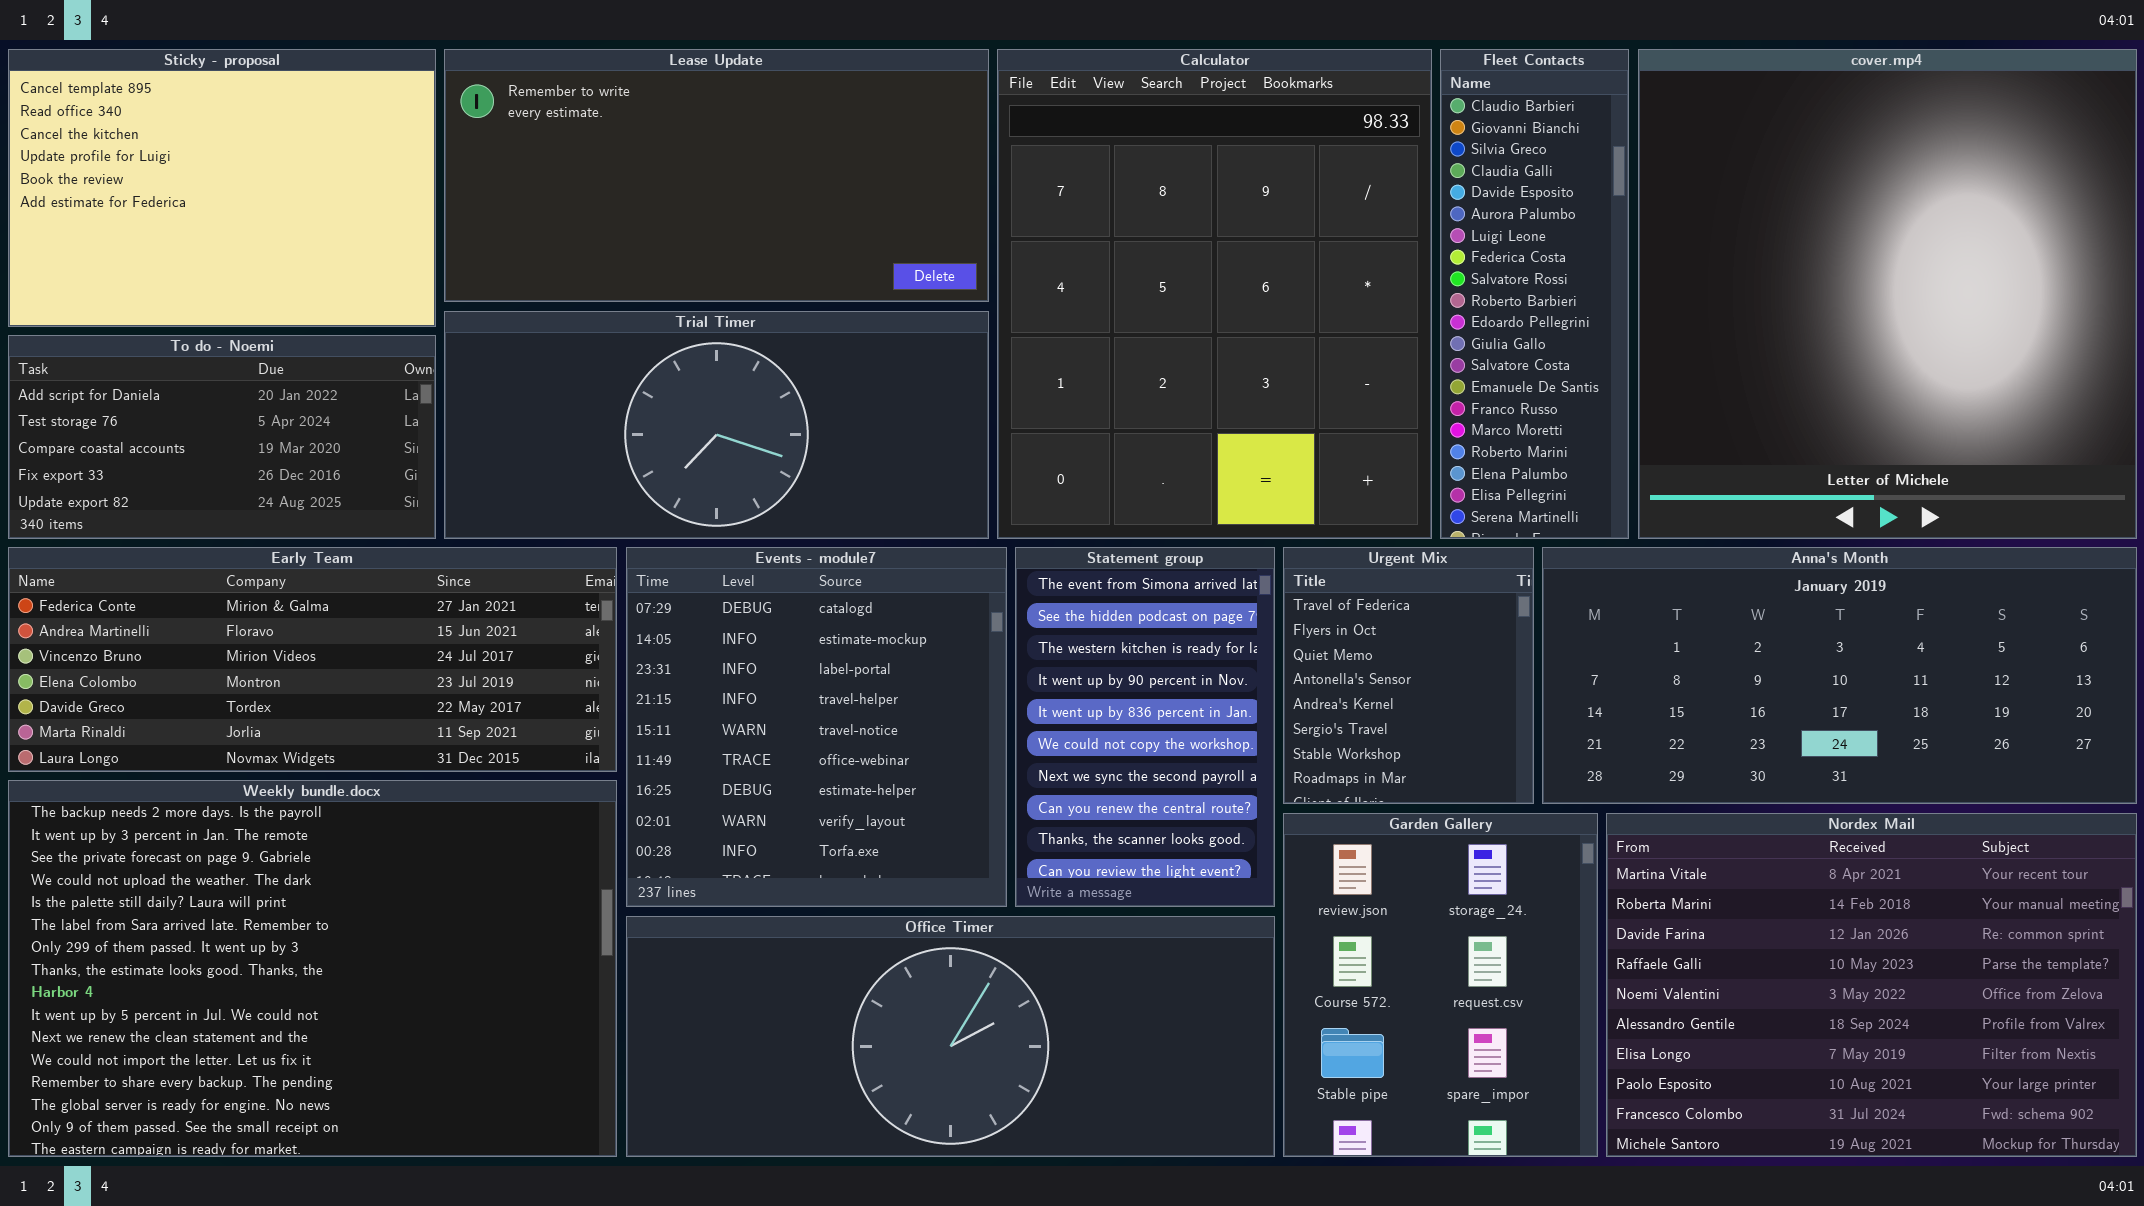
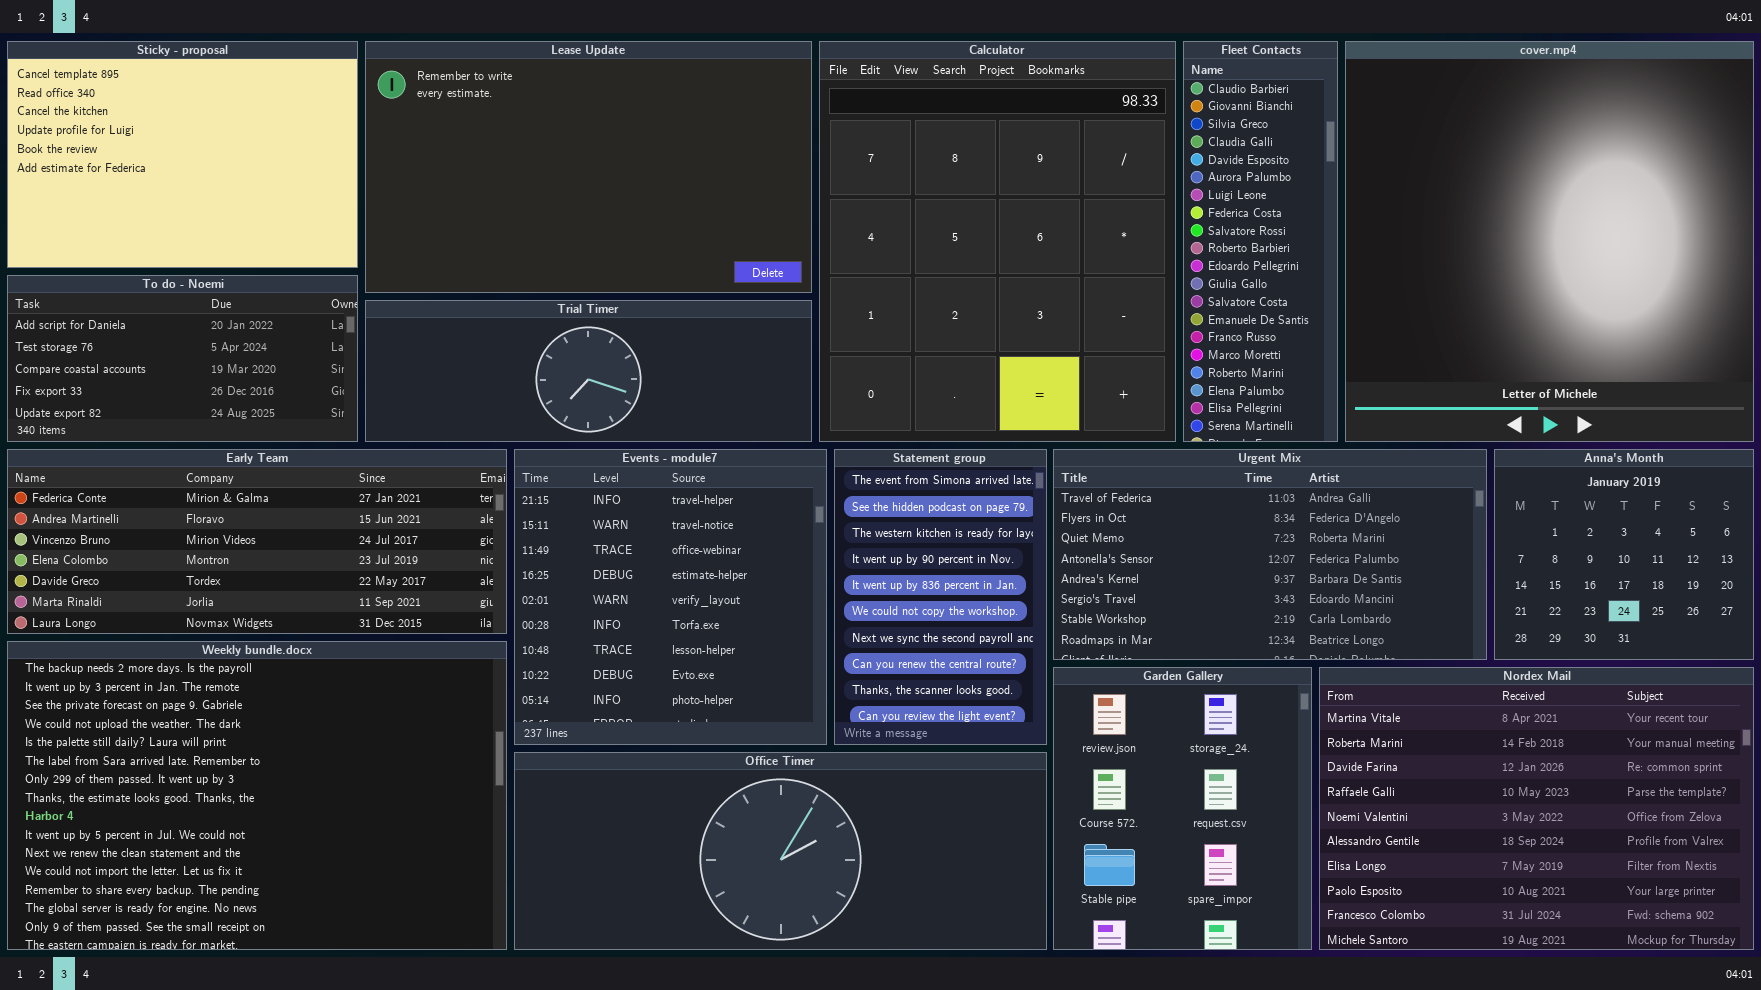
Lease Update: [444,49,989,302] -> [365,41,812,293], resized
Trial Timer: [444,311,989,539] -> [365,300,812,442], resized
Events - module7: [626,547,1007,907] -> [514,449,827,745], scrolled down 3 rows
Urgent Mix: [1283,547,1534,804] -> [1053,449,1487,660], resized
Anna's Month: [1542,547,2137,804] -> [1494,449,1754,660], resized

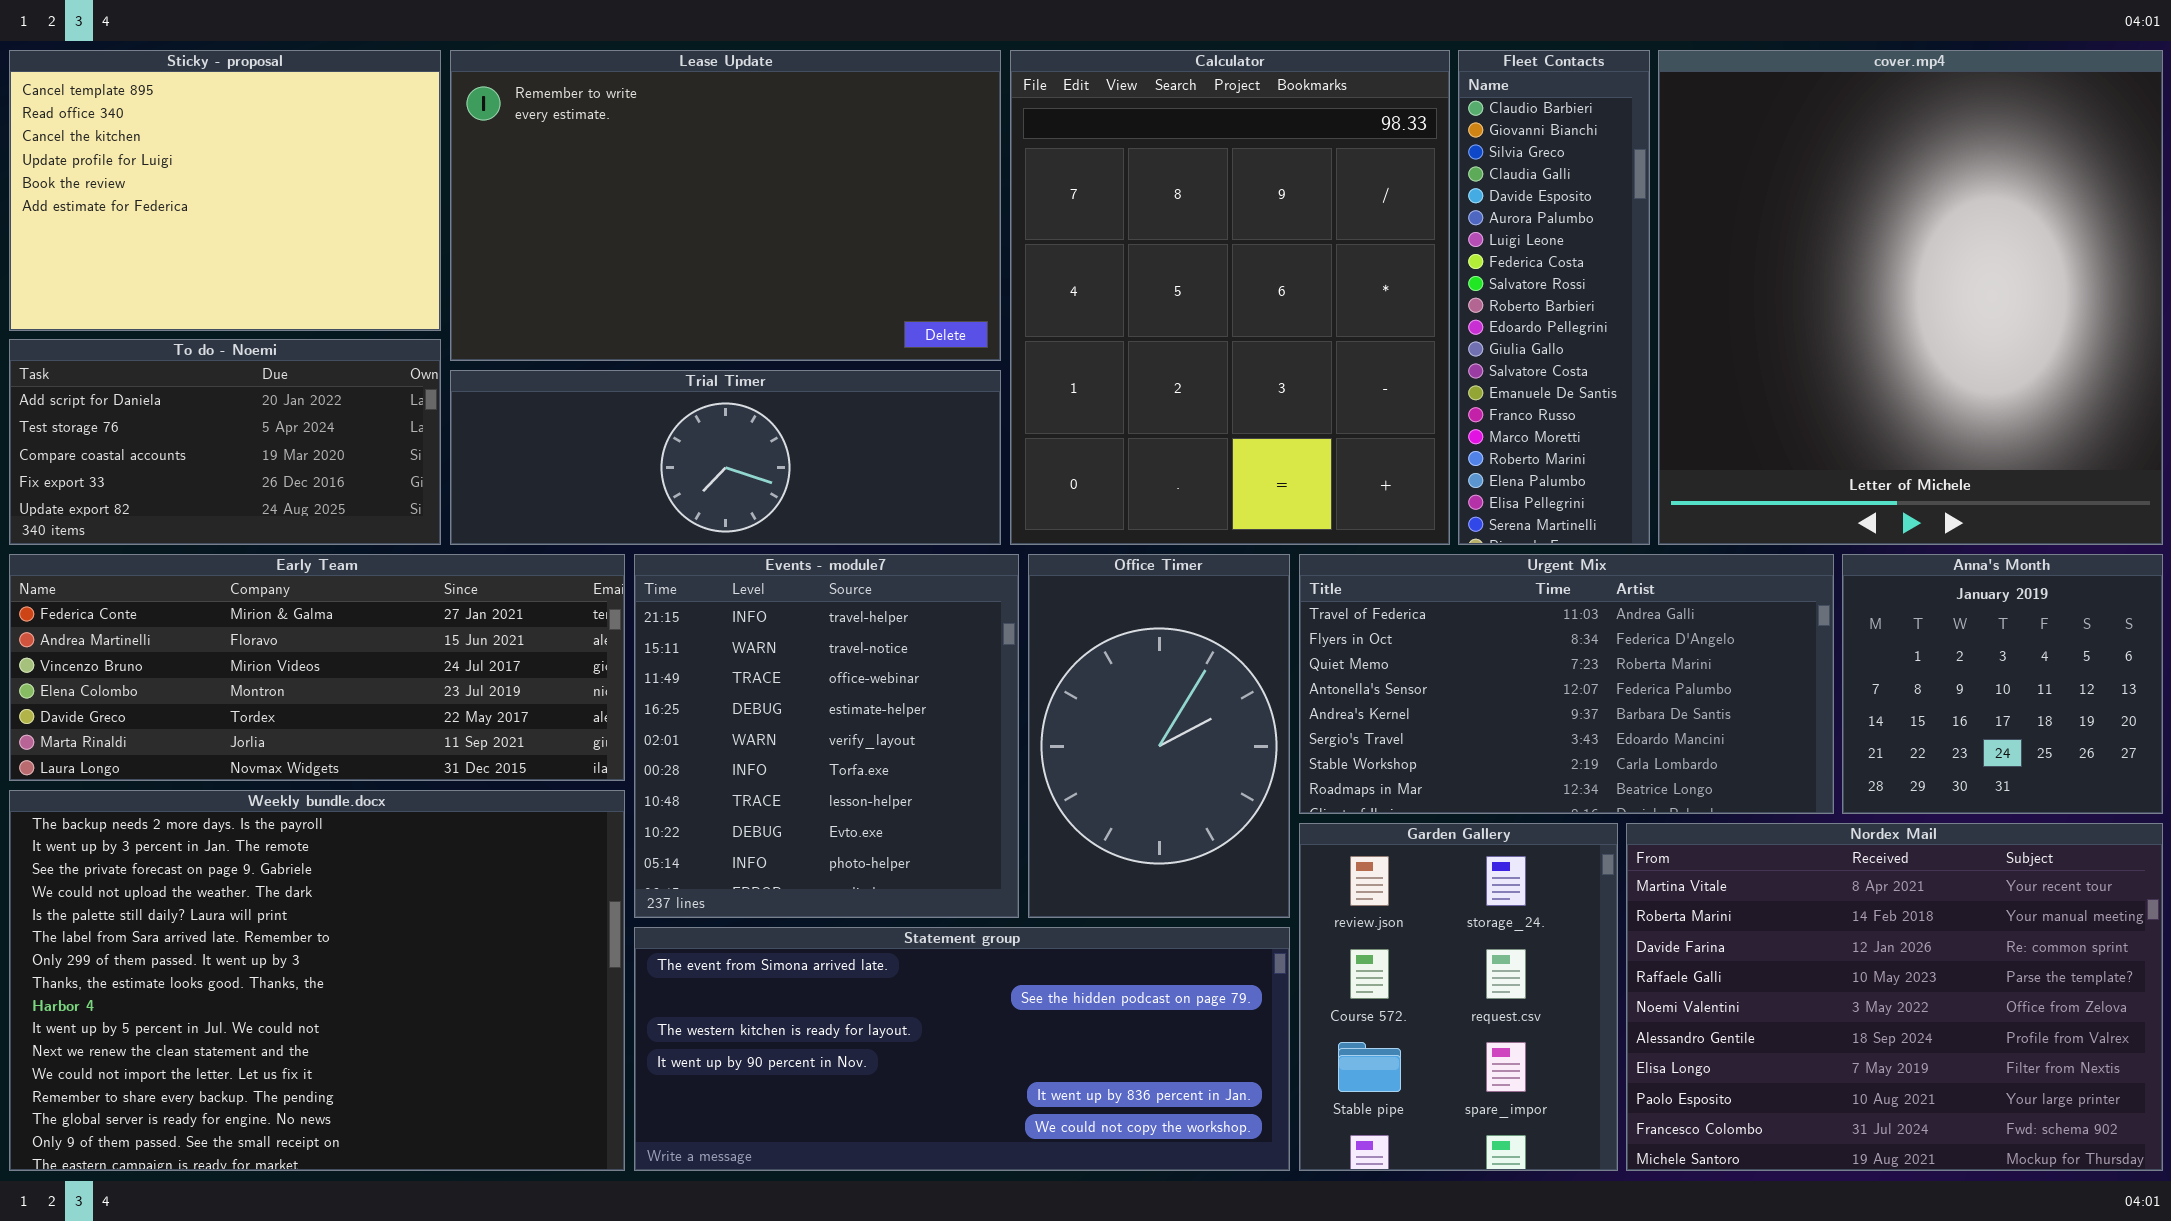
Statement group: [834,449,1047,745] -> [634,927,1290,1171], moved, resized
Office Timer: [514,752,1047,950] -> [1028,554,1290,918], moved, resized

